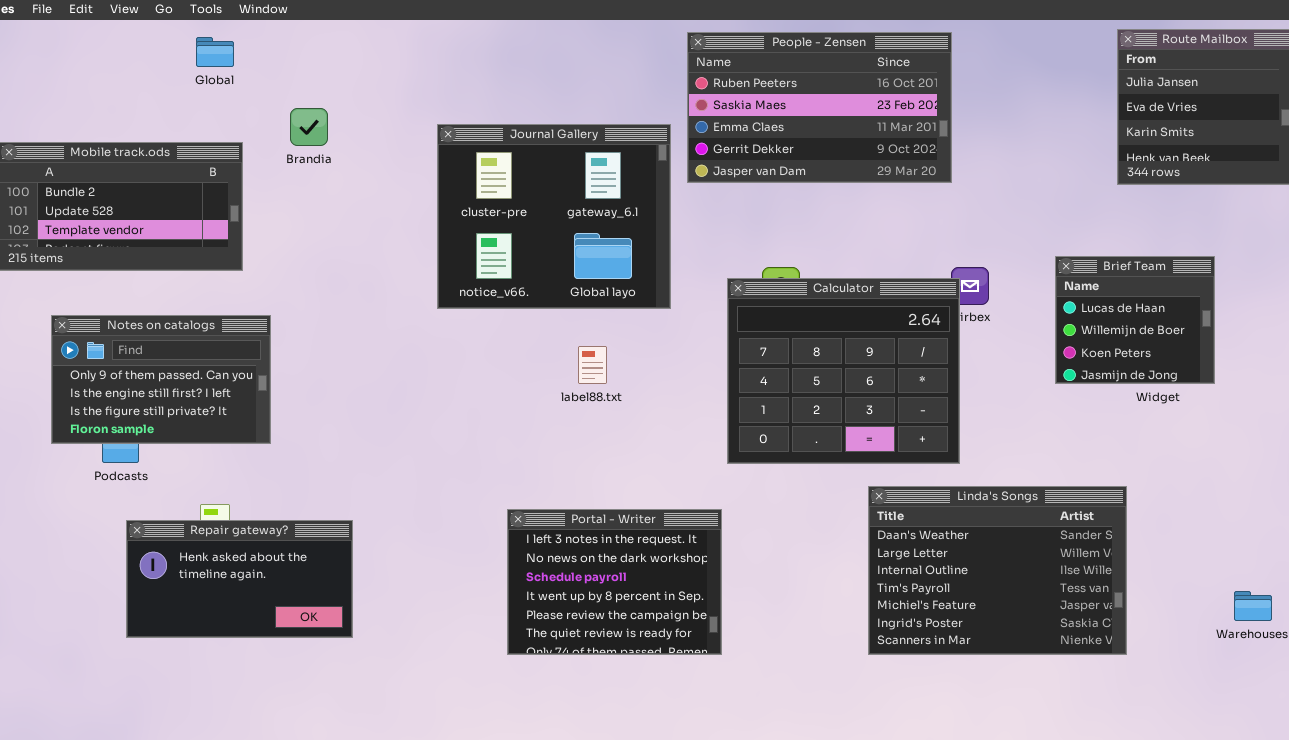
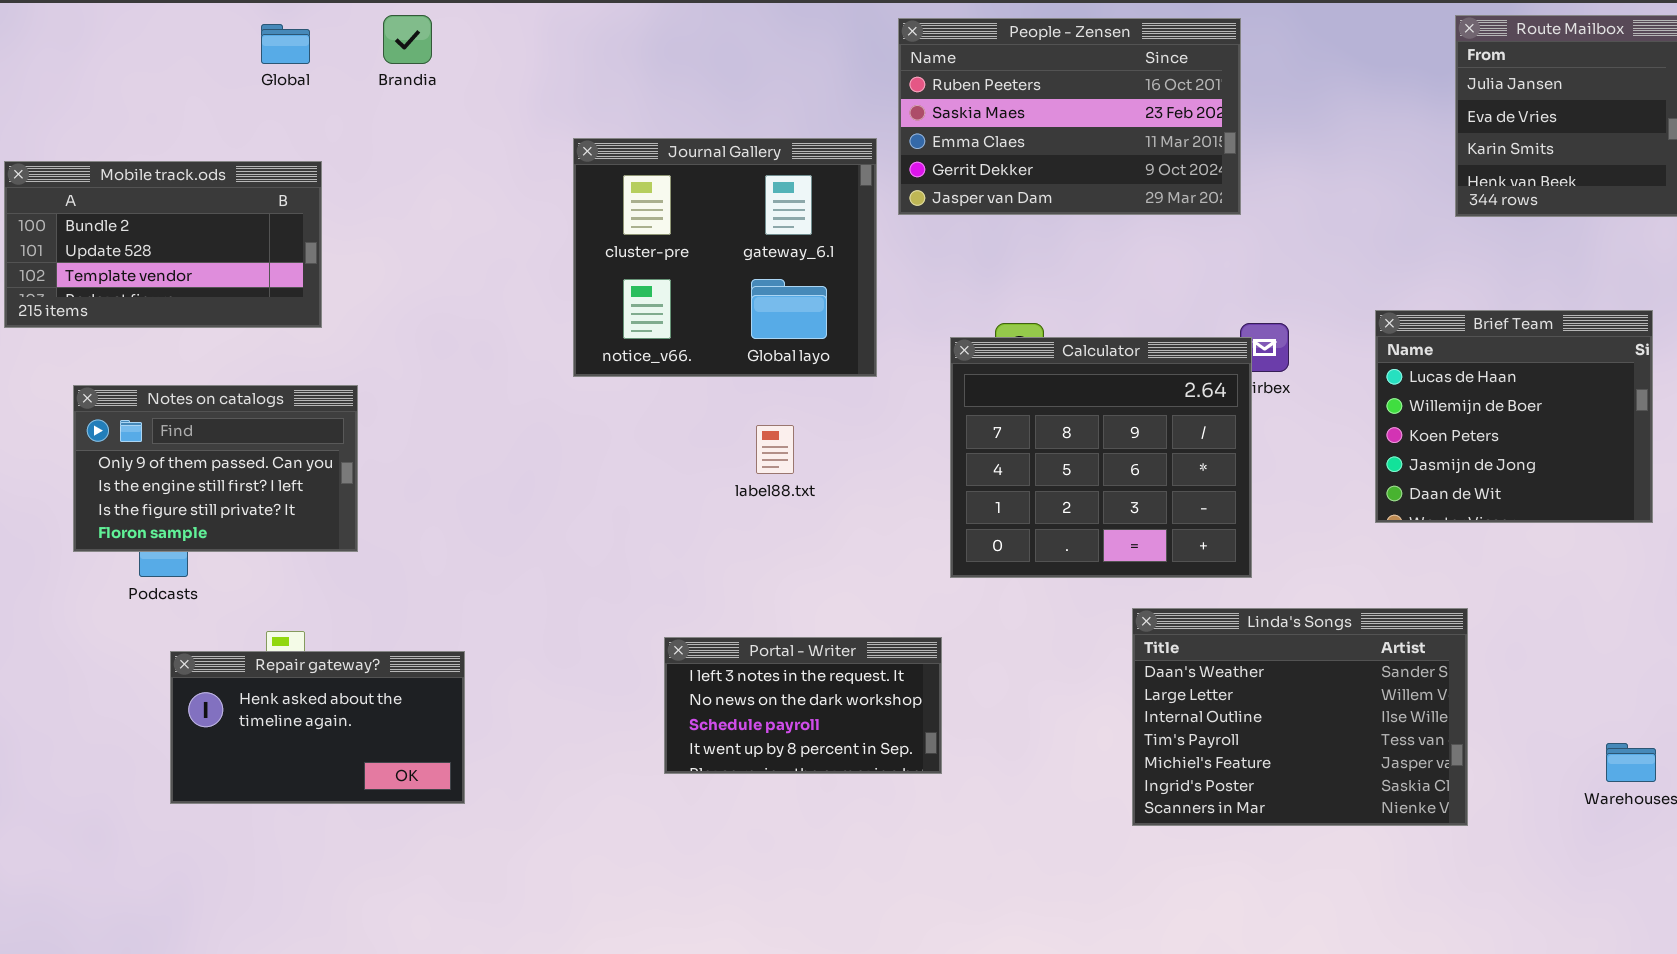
Brandia: [290,108,328,146] -> [383,15,432,64], moved
Brief Team: [1055,256,1215,384] -> [1375,310,1653,523], resized
Portal - Writer: [507,509,722,655] -> [664,637,942,774], resized

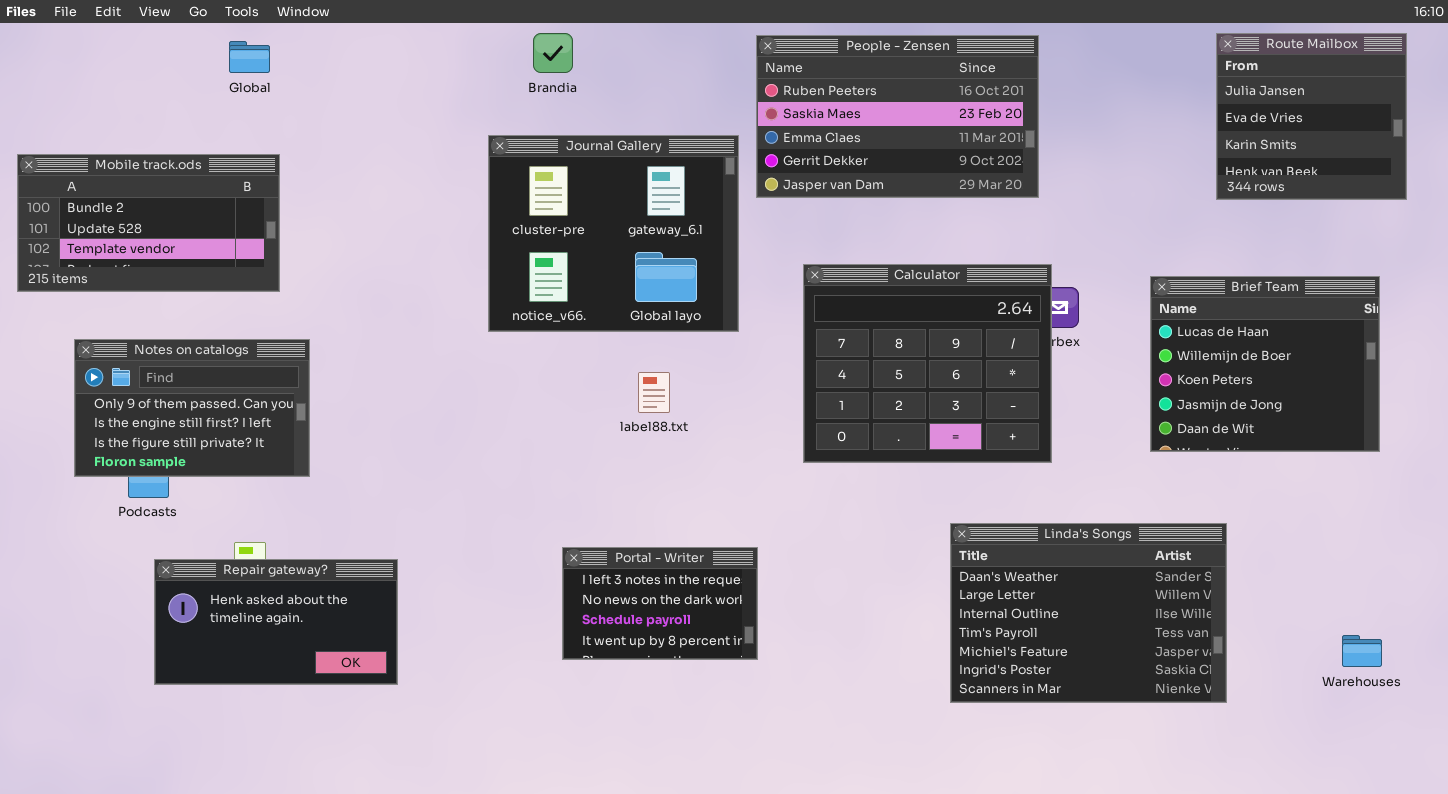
Brandia: [383,15,432,64] -> [533,33,573,73], moved
Calculator: [950,337,1252,578] -> [803,264,1052,463], moved
Portal - Writer: [664,637,942,774] -> [562,547,758,660], resized

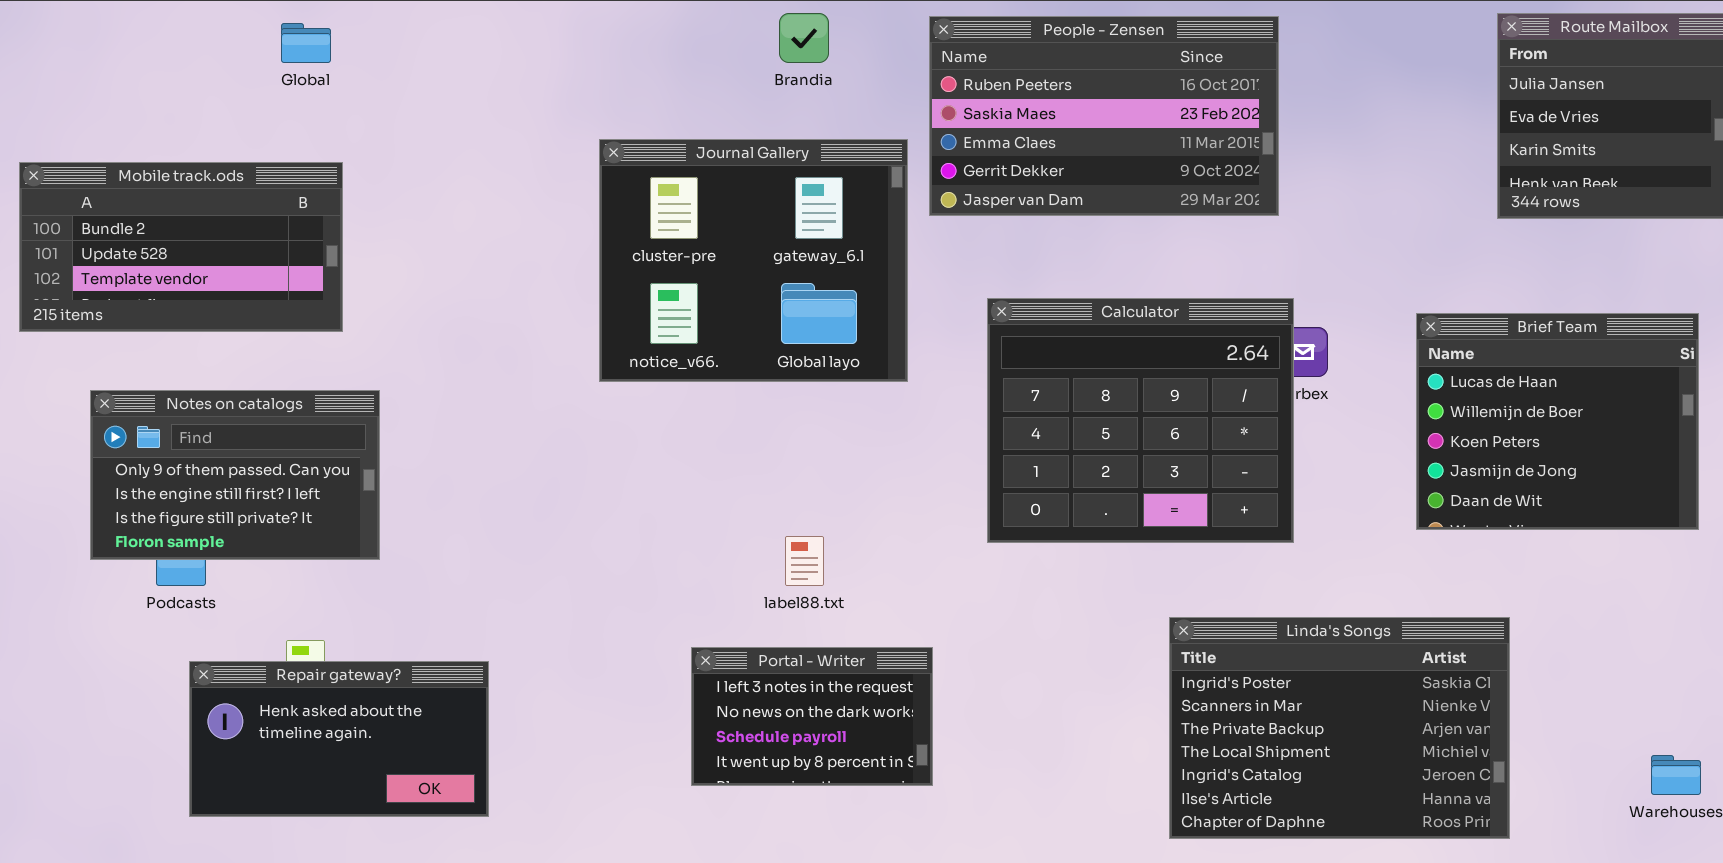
Brandia: [533,33,573,73] -> [779,13,829,63], moved
label88.txt: [638,372,670,413] -> [785,536,824,586], moved
Linda's Songs: [950,523,1227,703] -> [1169,617,1510,839], scrolled down 5 rows

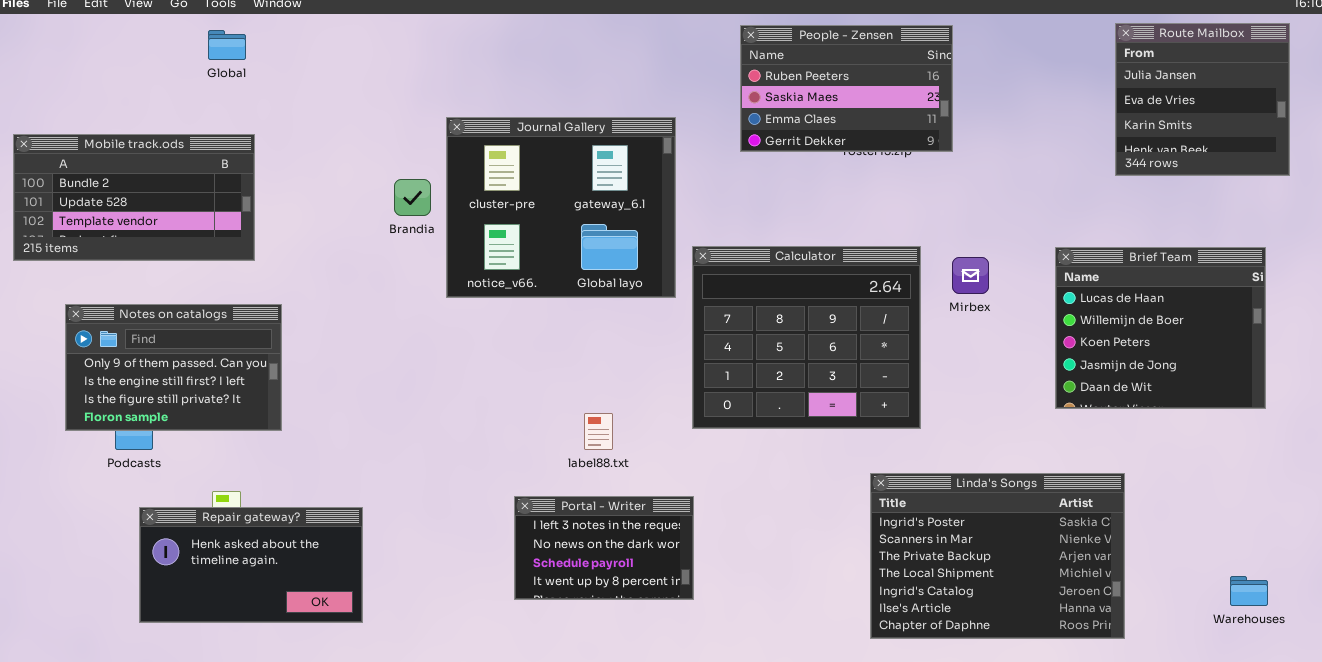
Brandia: [779,13,829,63] -> [394,179,431,216], moved
People - Zensen: [929,16,1279,216] -> [740,25,953,152], resized
Calculator: [987,298,1294,543] -> [692,246,921,429], moved

